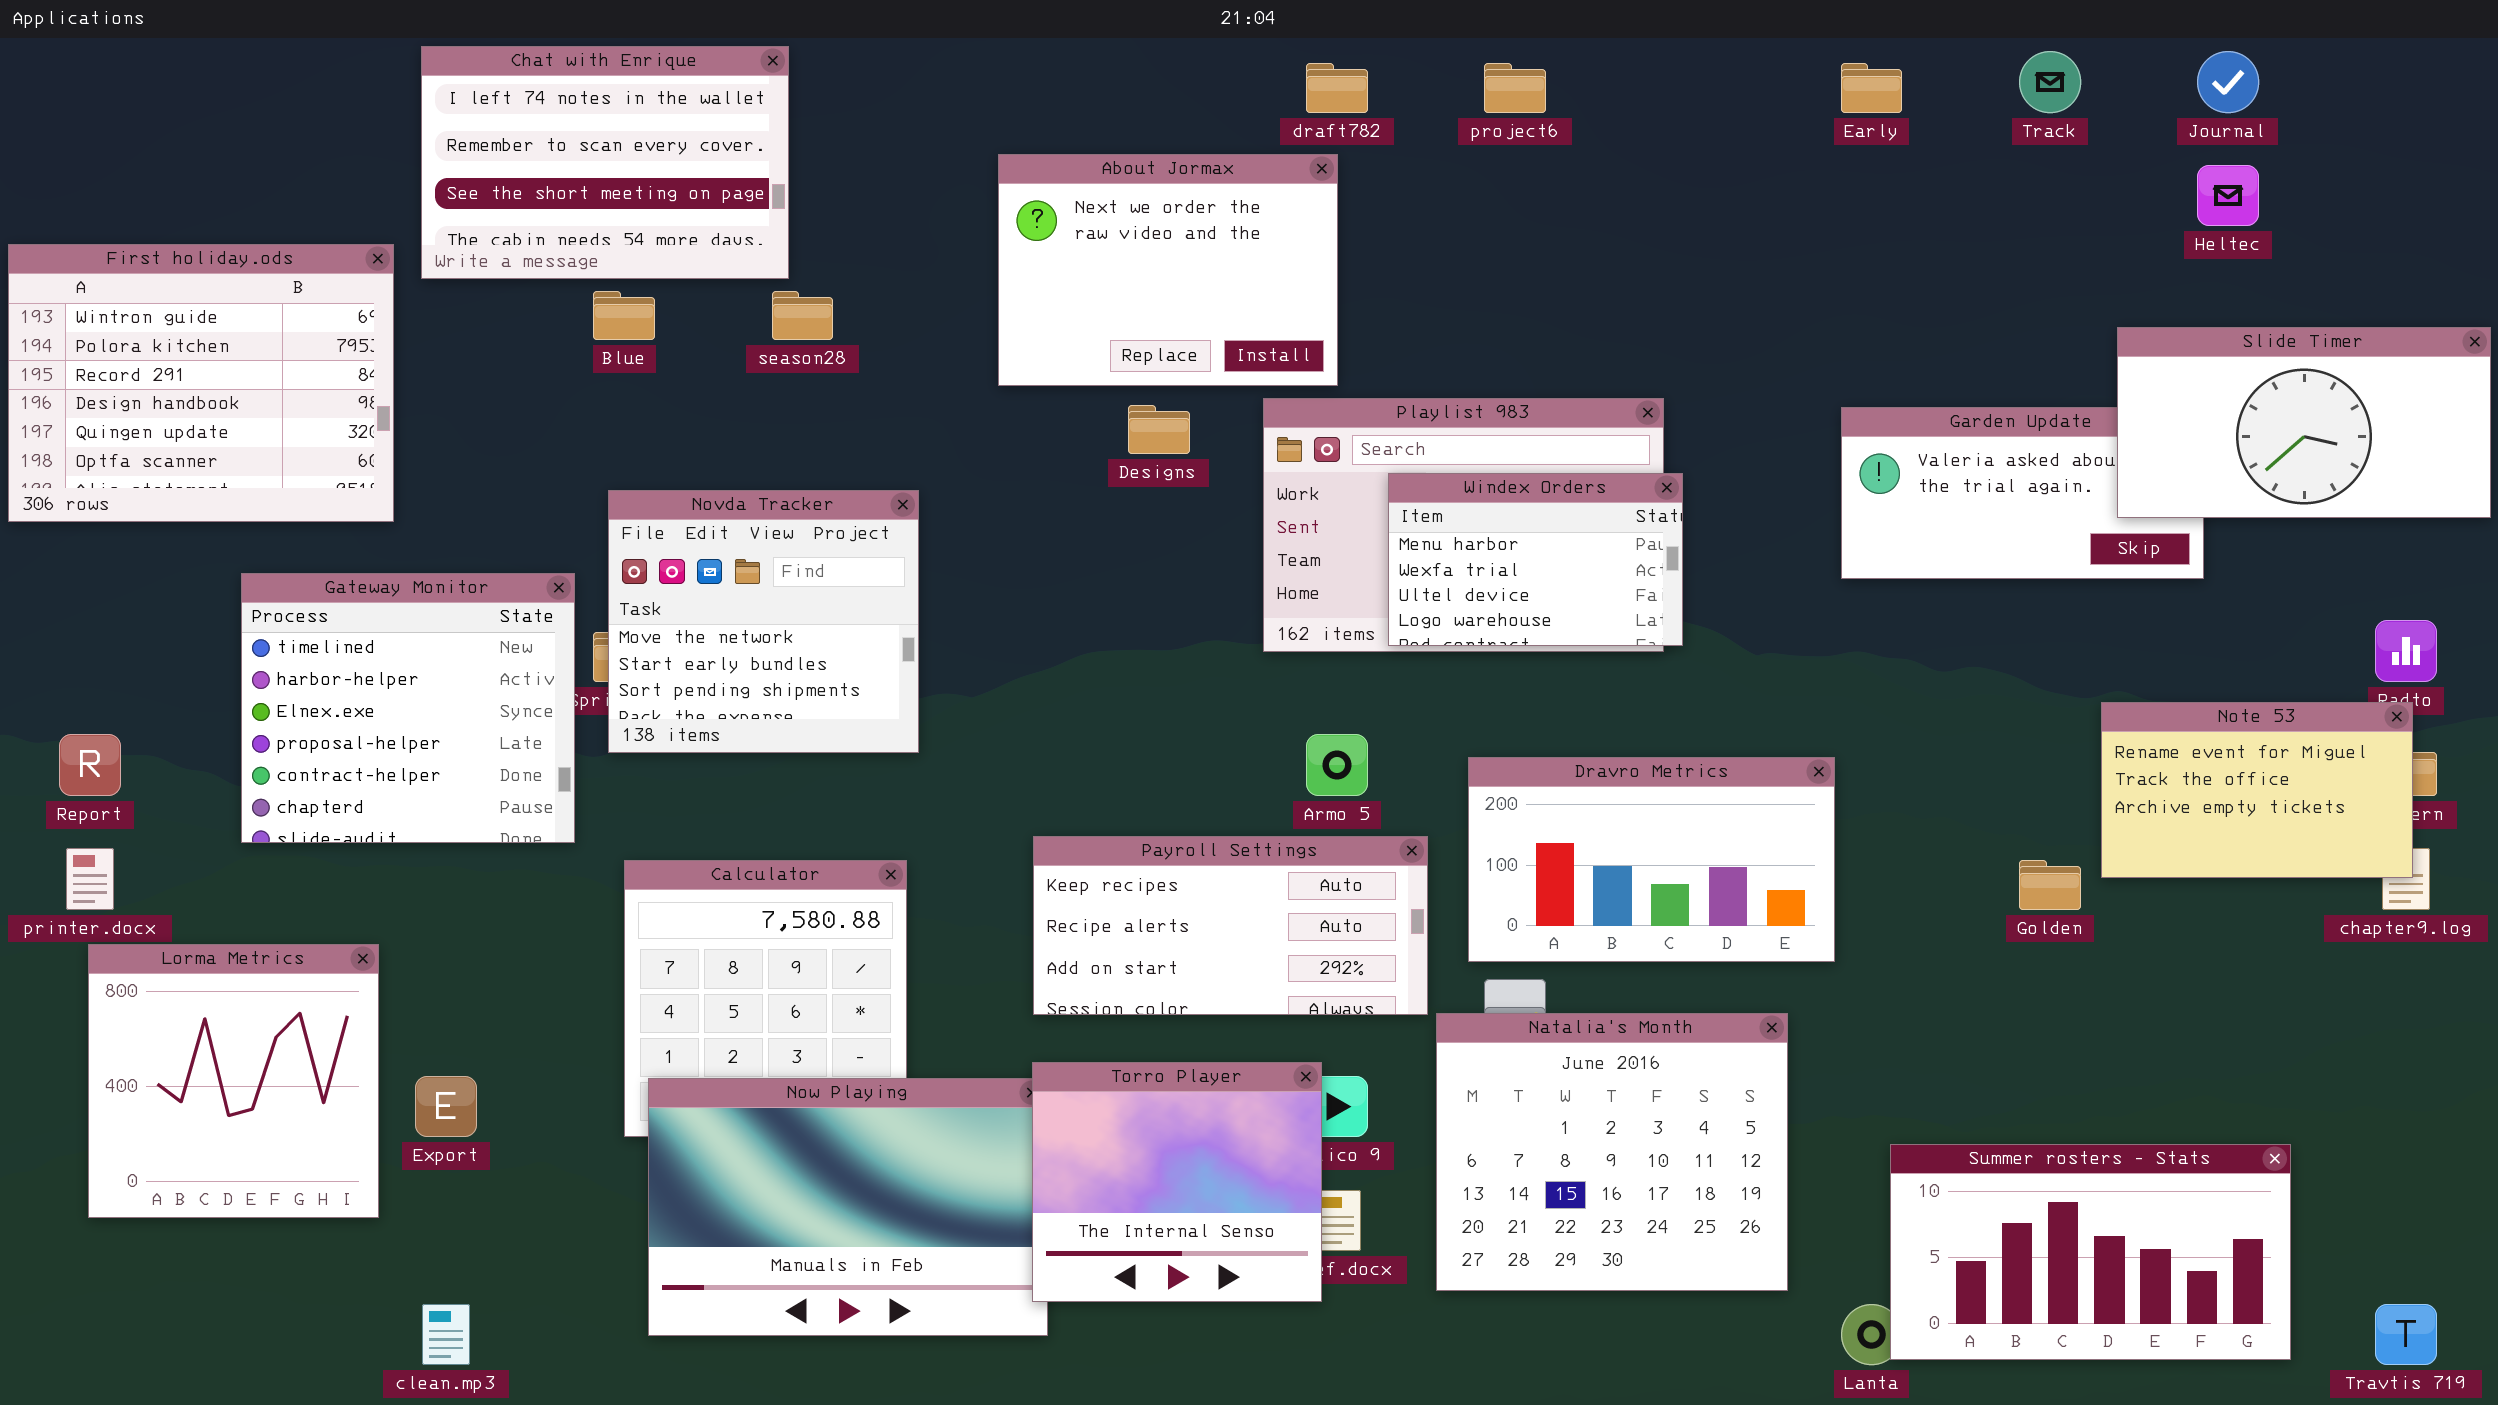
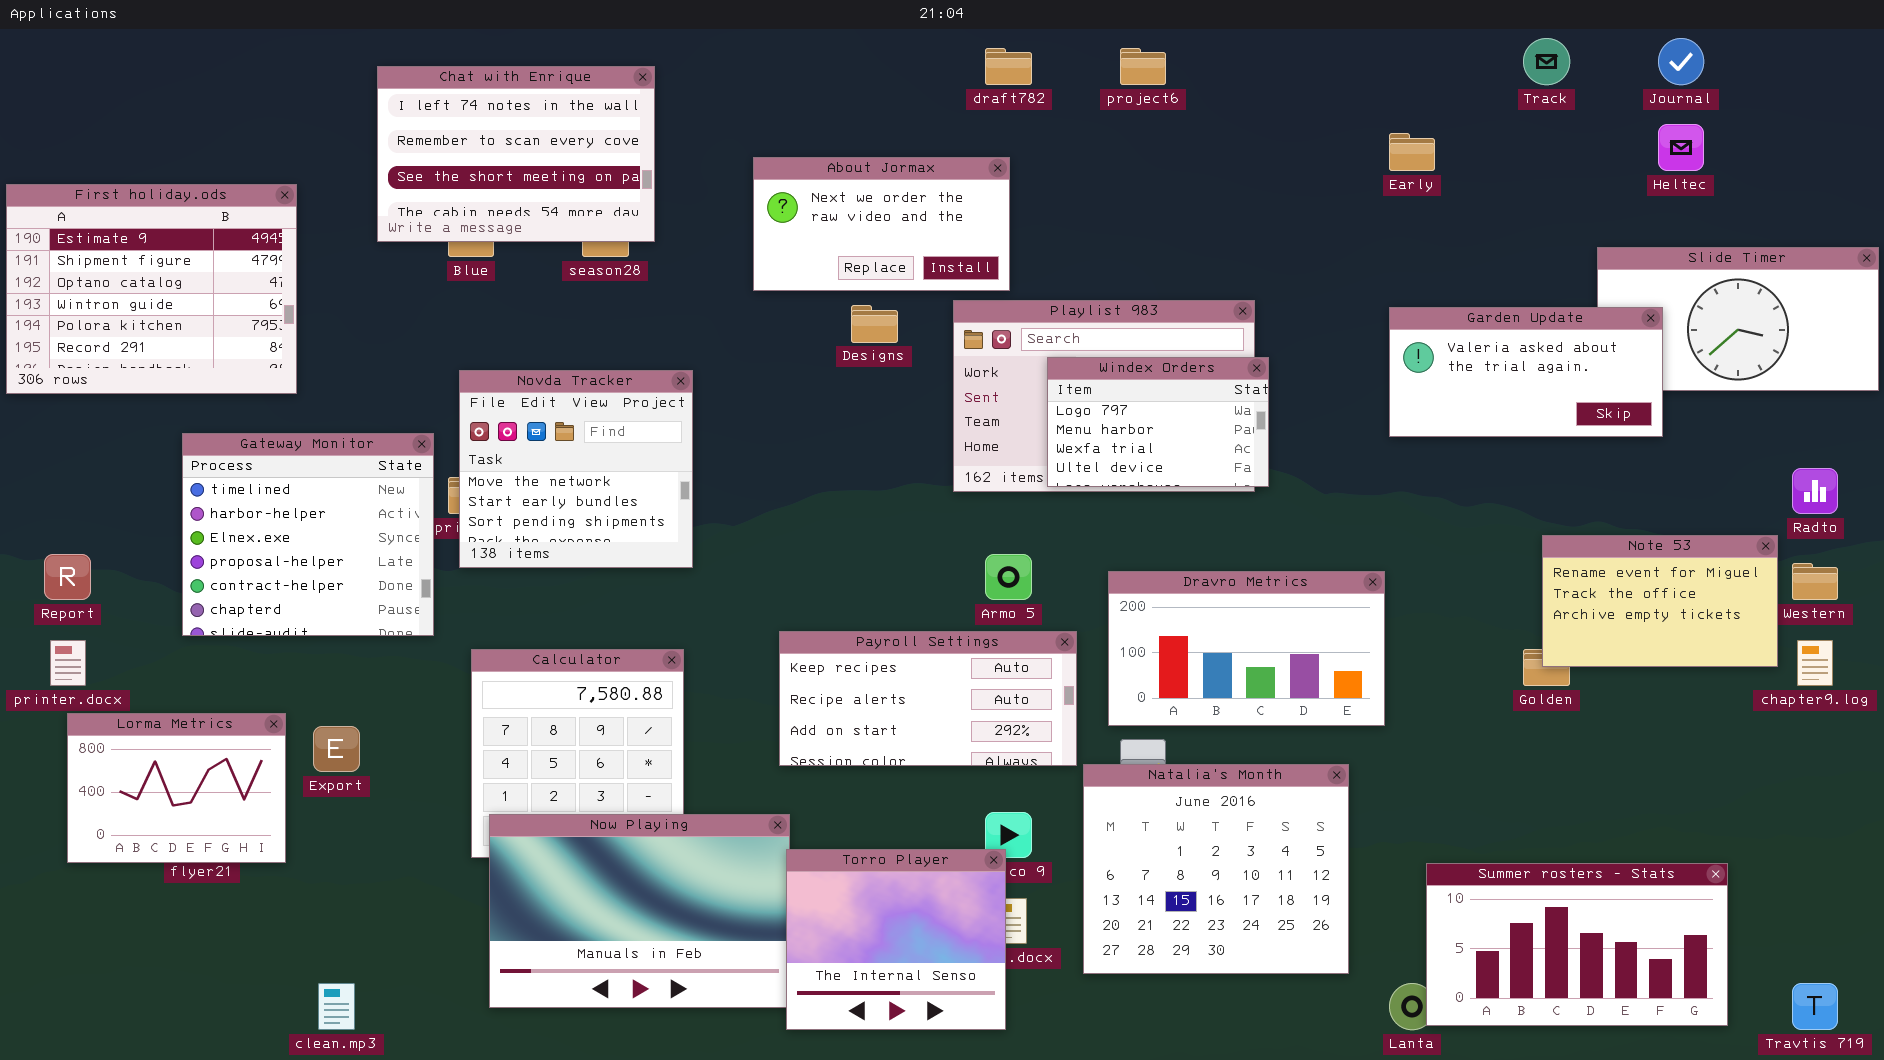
Chat with Enrique: [421,46,789,279] -> [377,66,655,242], moved
Early: [1841,63,1902,113] -> [1389,133,1435,171], moved
About Jormax: [998,154,1338,386] -> [753,157,1010,291], resized
First holiday.ods: [8,244,394,522] -> [6,184,297,394], scrolled up 3 rows
Garden Update: [1841,407,2204,579] -> [1389,307,1663,437], raised
Windex Orders: [1388,473,1683,646] -> [1047,357,1269,487], scrolled up 1 row
Note 53: [2101,702,2413,878] -> [1542,535,1778,667], moved
Lorma Metrics: [88,944,379,1218] -> [67,713,286,863], resized
Torro Player: [1032,1062,1322,1302] -> [786,849,1006,1030], moved
Export: [415,1076,477,1137] -> [313,726,360,772], moved

